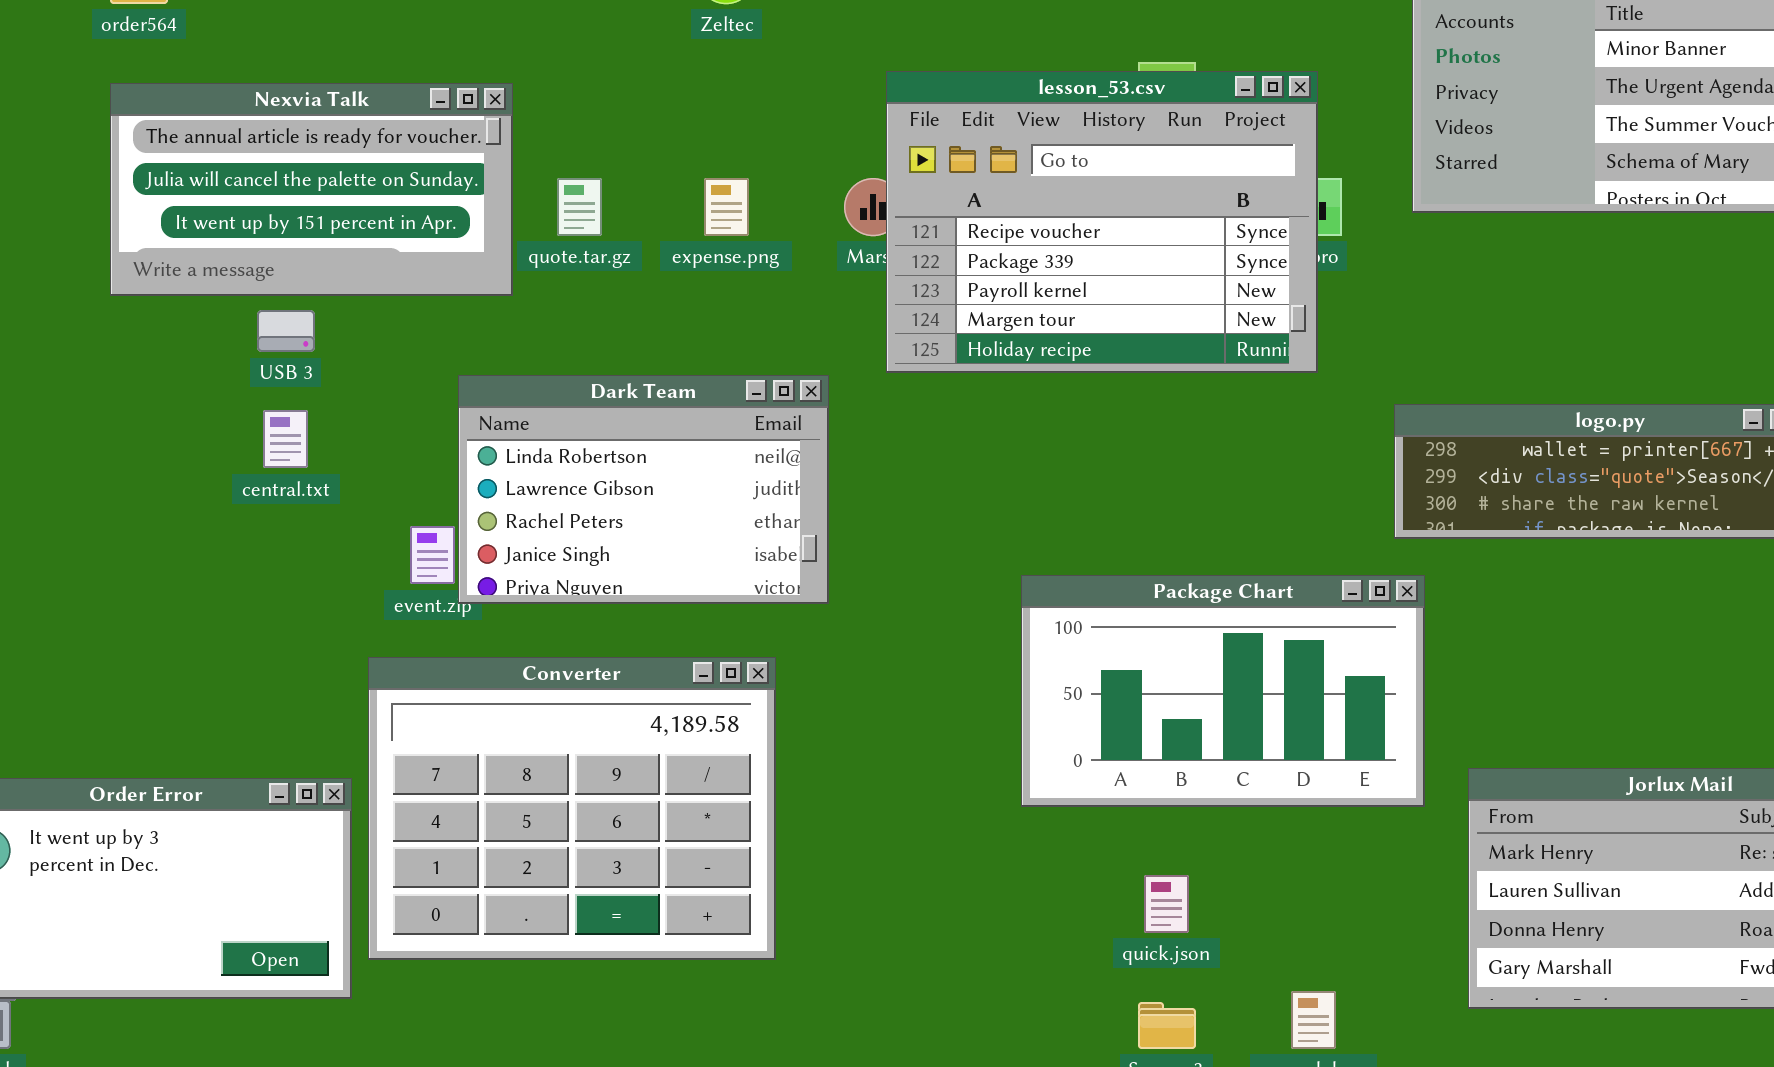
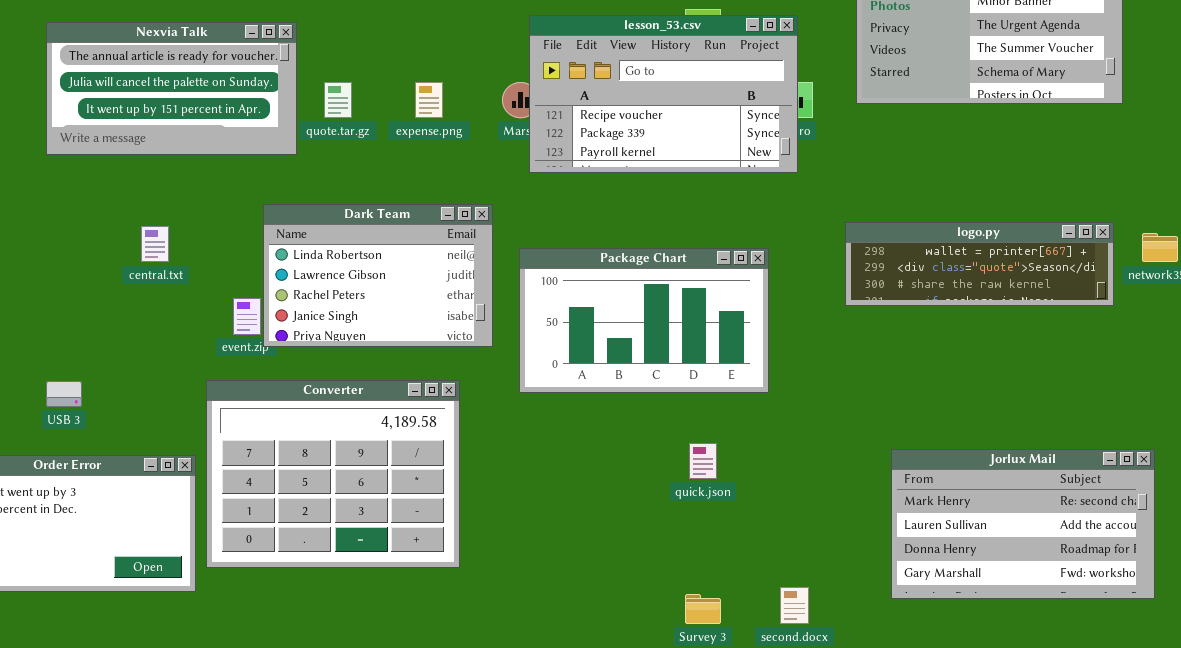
lesson_53.csv: [886,71,1318,373] -> [529,15,798,173], resized
USB 3: [257,310,315,352] -> [46,381,82,407], moved
Package Chart: [1021,575,1425,807] -> [519,248,769,393], moved
quick.json: [1144,875,1189,933] -> [689,443,717,479], moved

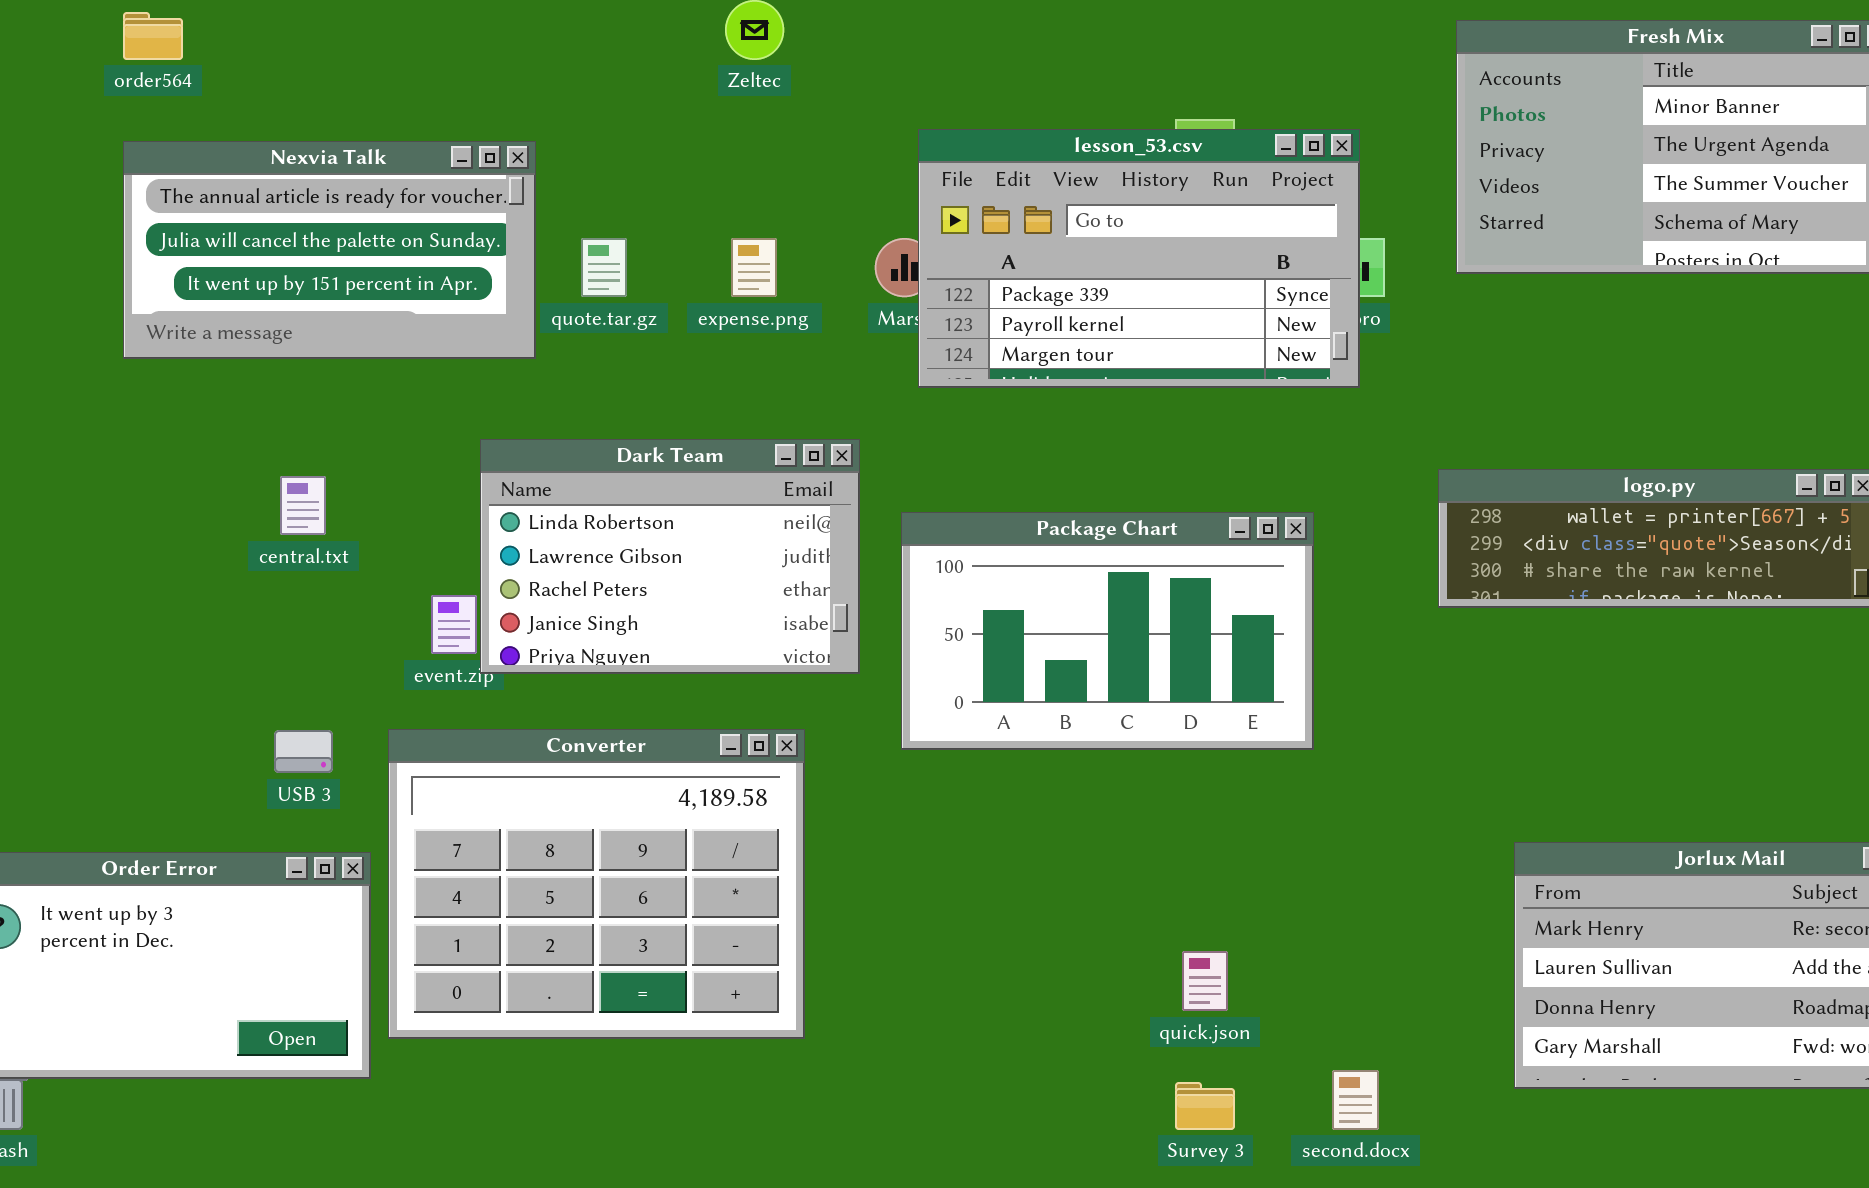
lesson_53.csv: [529,15,798,173] -> [918,129,1360,388], scrolled down 1 row
USB 3: [46,381,82,407] -> [274,730,333,773], moved
quick.json: [689,443,717,479] -> [1182,951,1228,1011], moved

